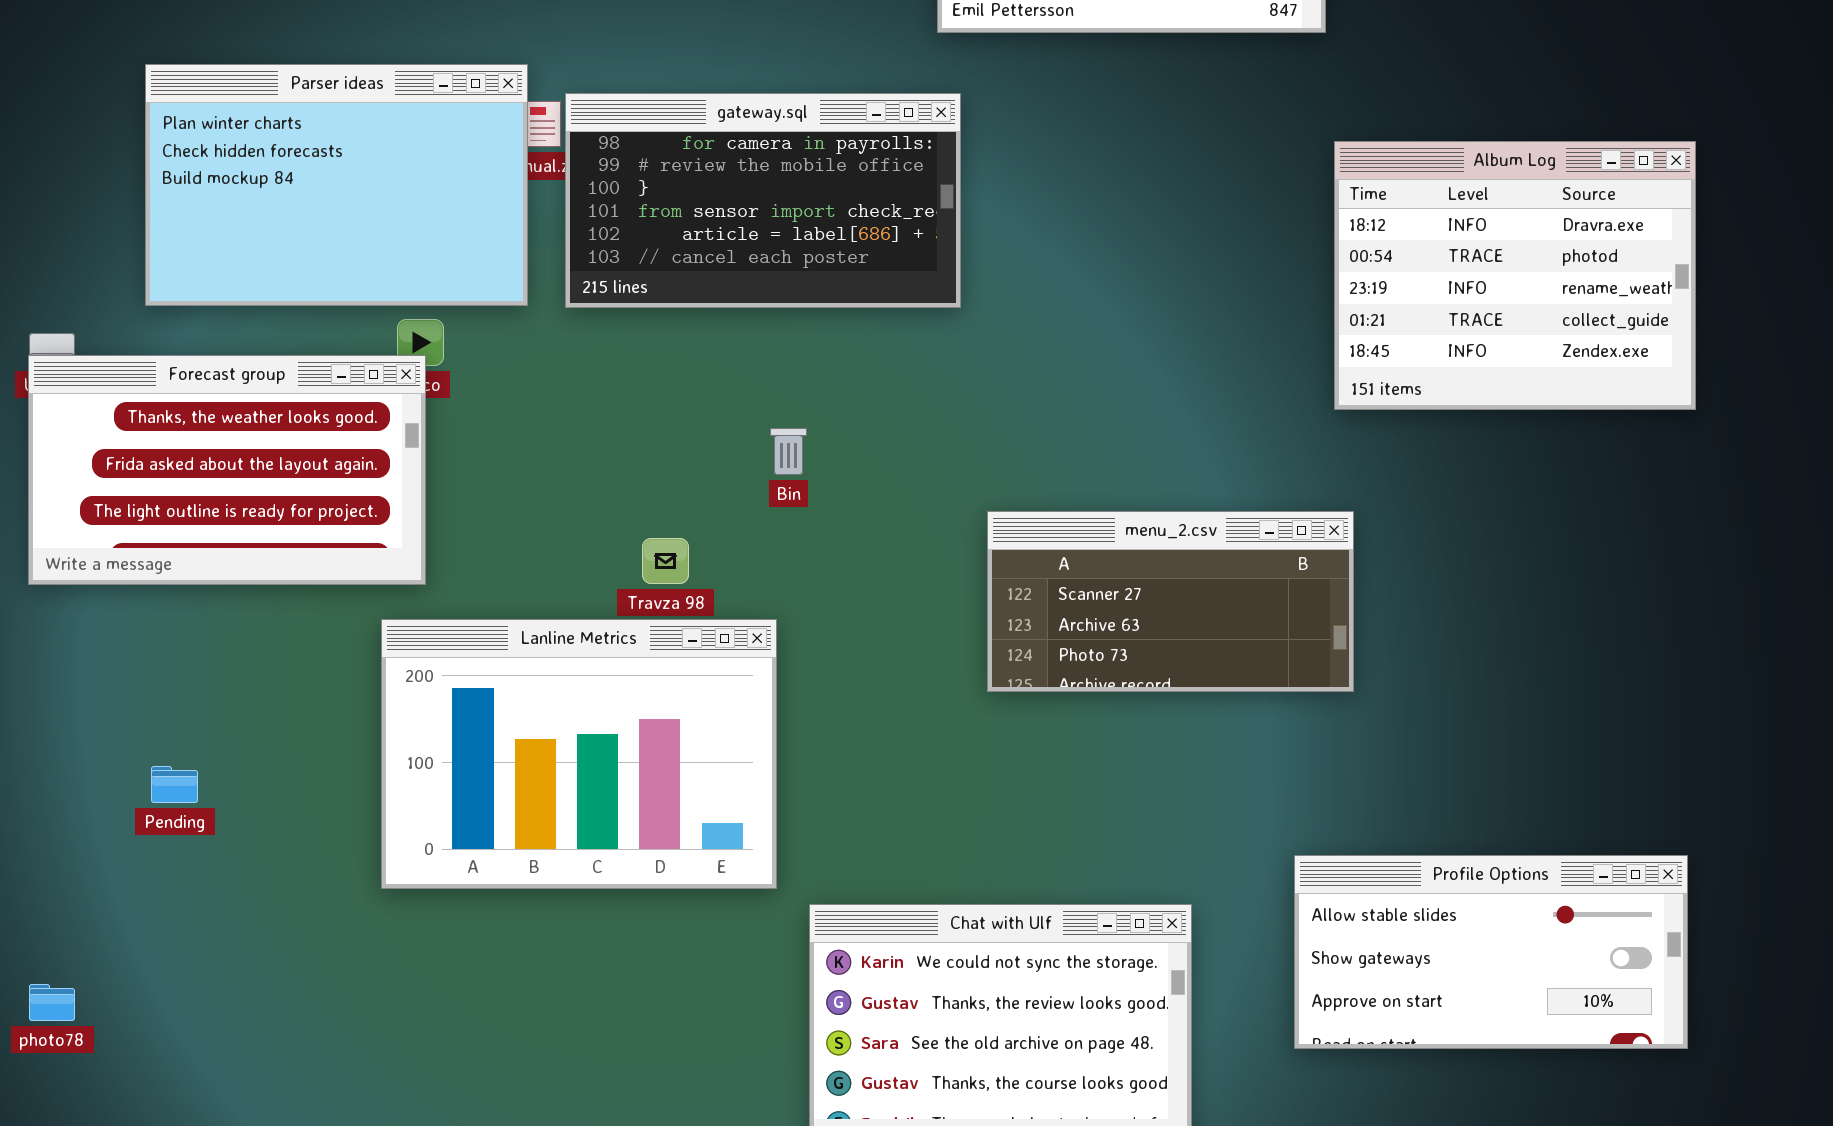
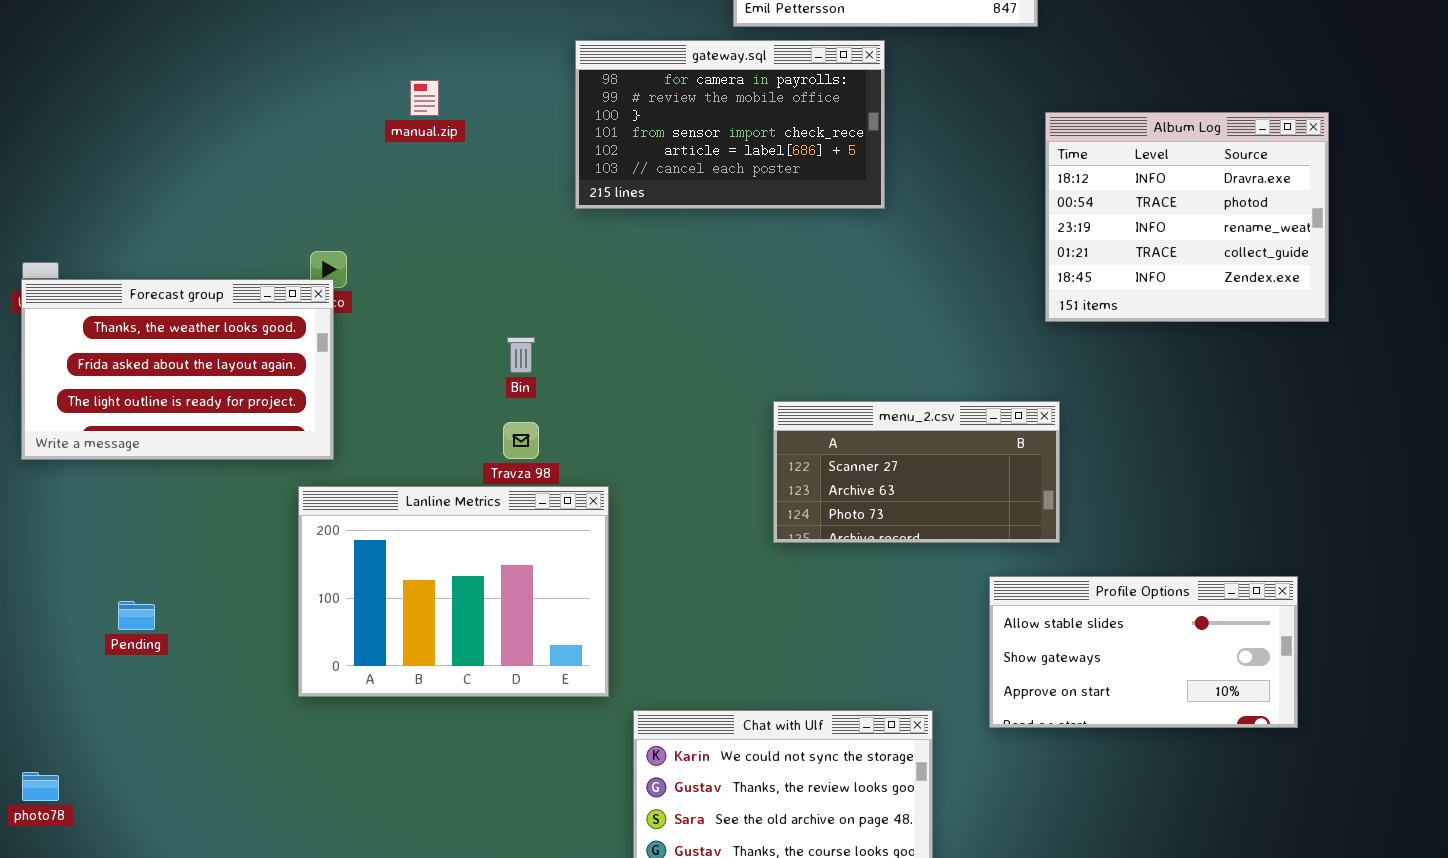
Parser ideas: [145,64,528,306] -> none, closed
gateway.sql: [565,93,961,308] -> [575,40,885,209], moved
Bin: [770,428,807,475] -> [507,337,535,373], moved
Profile Options: [1294,855,1688,1049] -> [989,576,1298,728], moved

